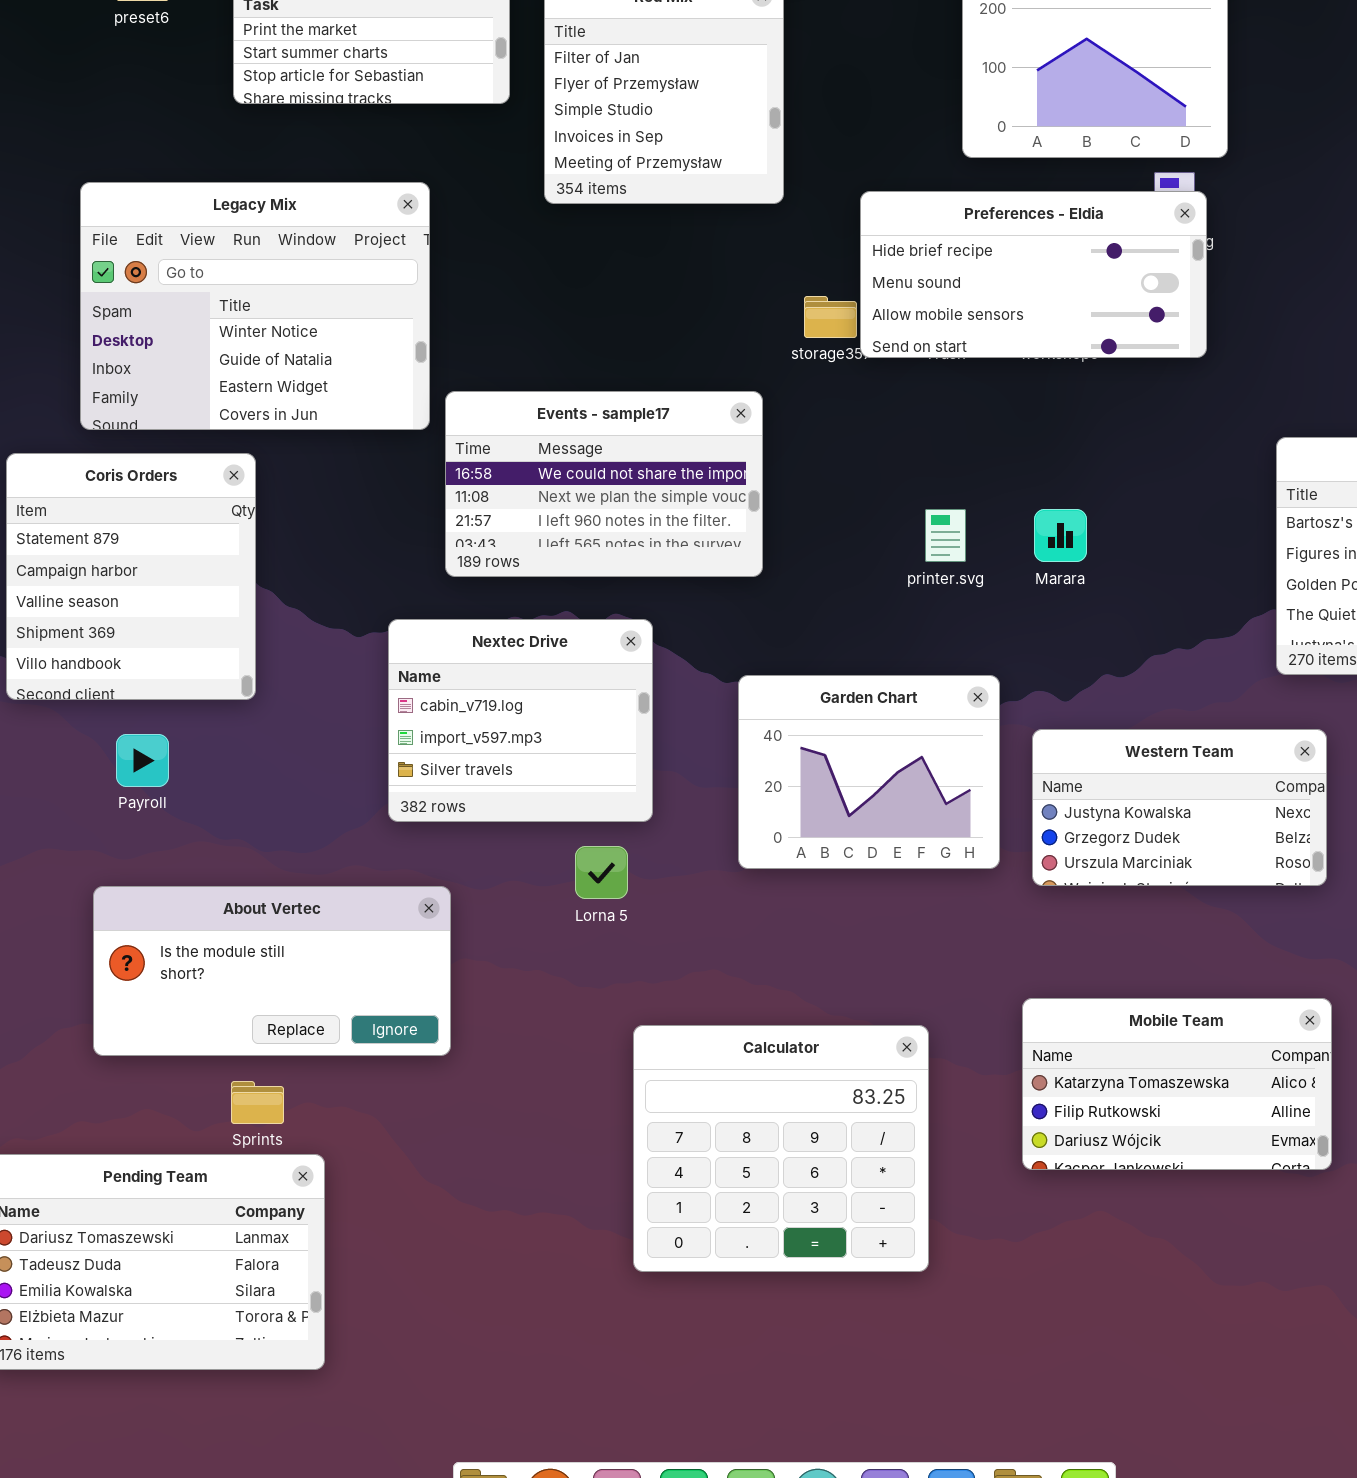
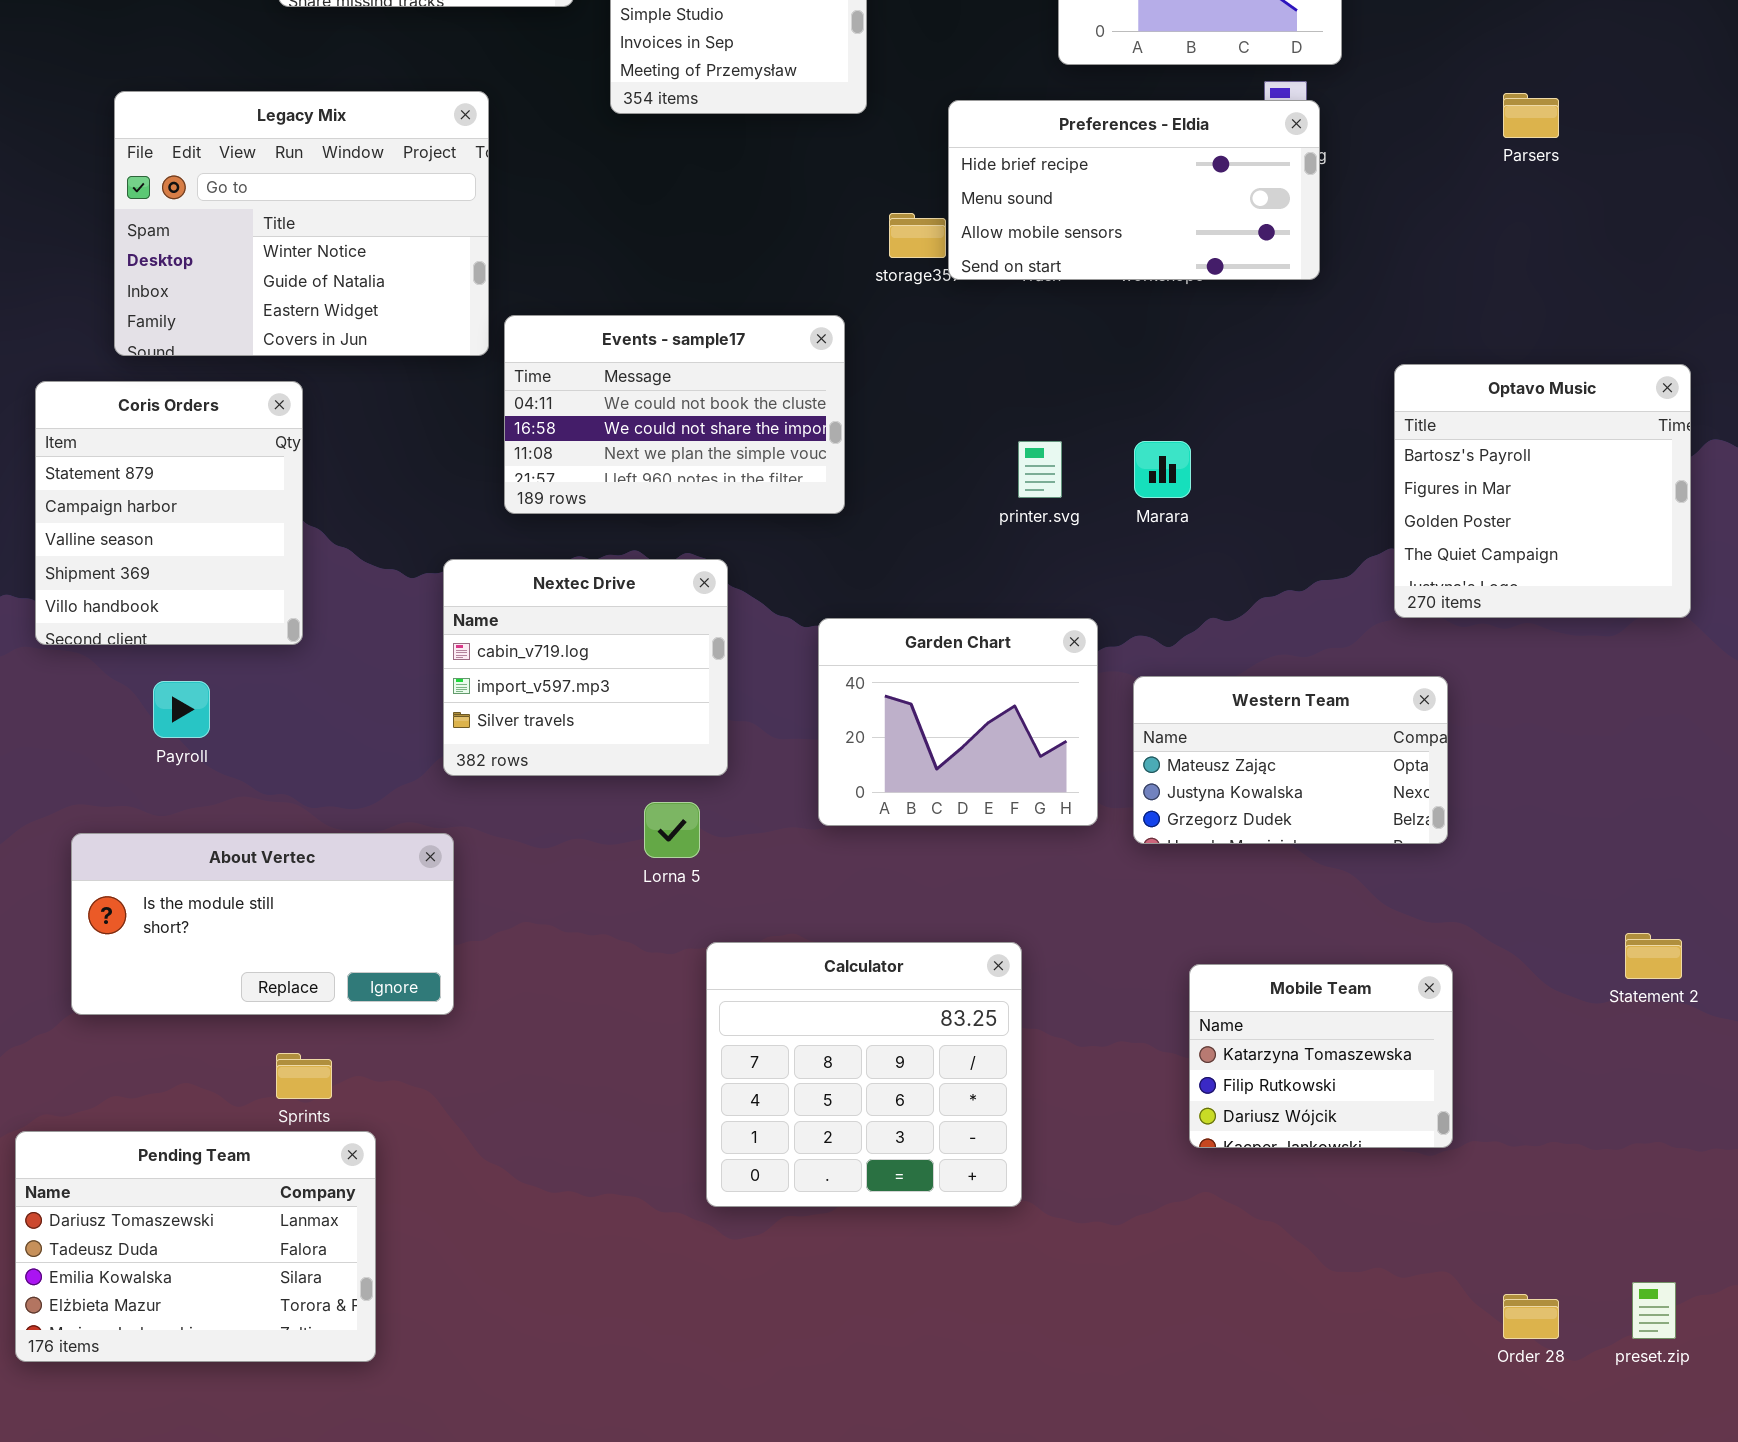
Events - sample17: [445,391,763,577] -> [504,315,845,514], scrolled up 1 row
Western Team: [1032,729,1327,886] -> [1133,676,1448,844], scrolled up 1 row
About Vertec: [93,886,451,1056] -> [71,833,454,1015], moved
Mobile Team: [1022,998,1332,1170] -> [1189,964,1453,1148], resized
Calculator: [633,1025,929,1272] -> [706,942,1022,1207], moved

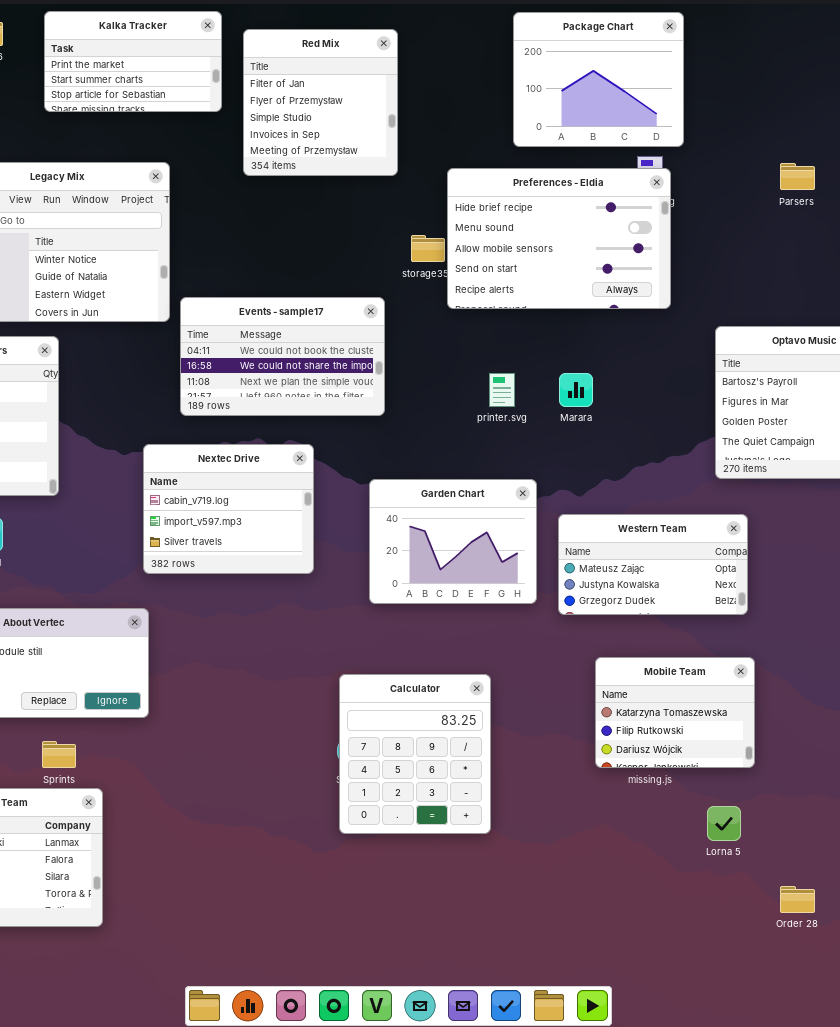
Preferences - Eldia: [948,100,1320,280] -> [447,168,671,309], resized
Lorna 5: [644,802,700,858] -> [707,806,741,841], moved
Calculator: [706,942,1022,1207] -> [339,674,491,834], resized
Mobile Team: [1189,964,1453,1148] -> [595,657,755,768], moved

